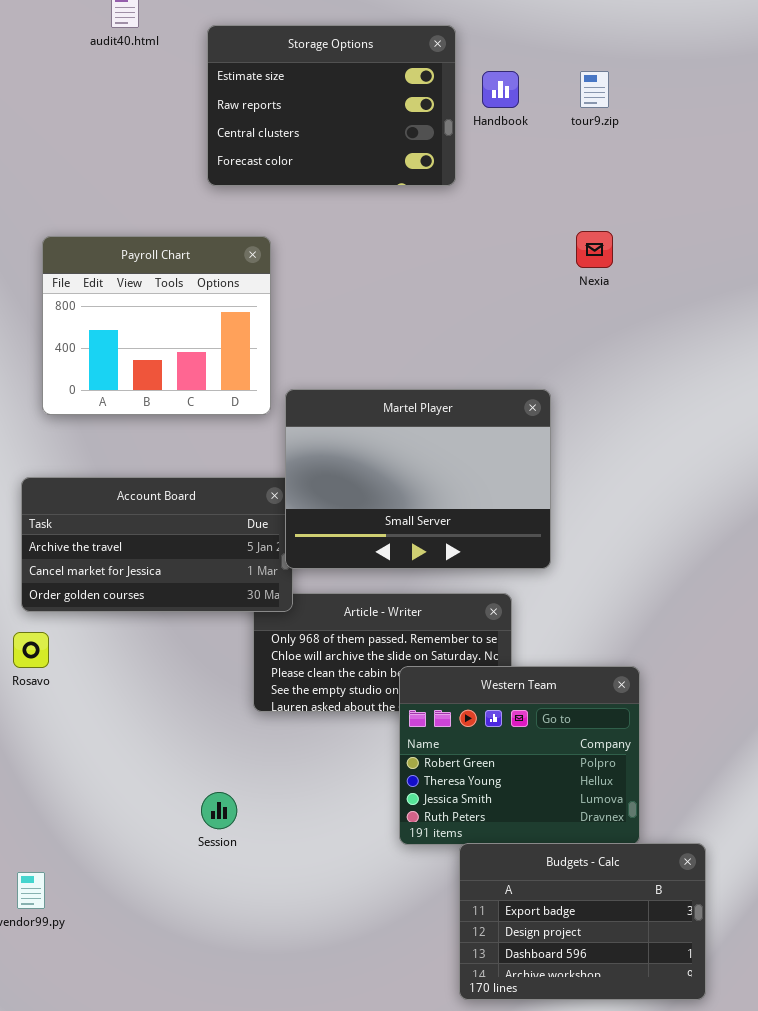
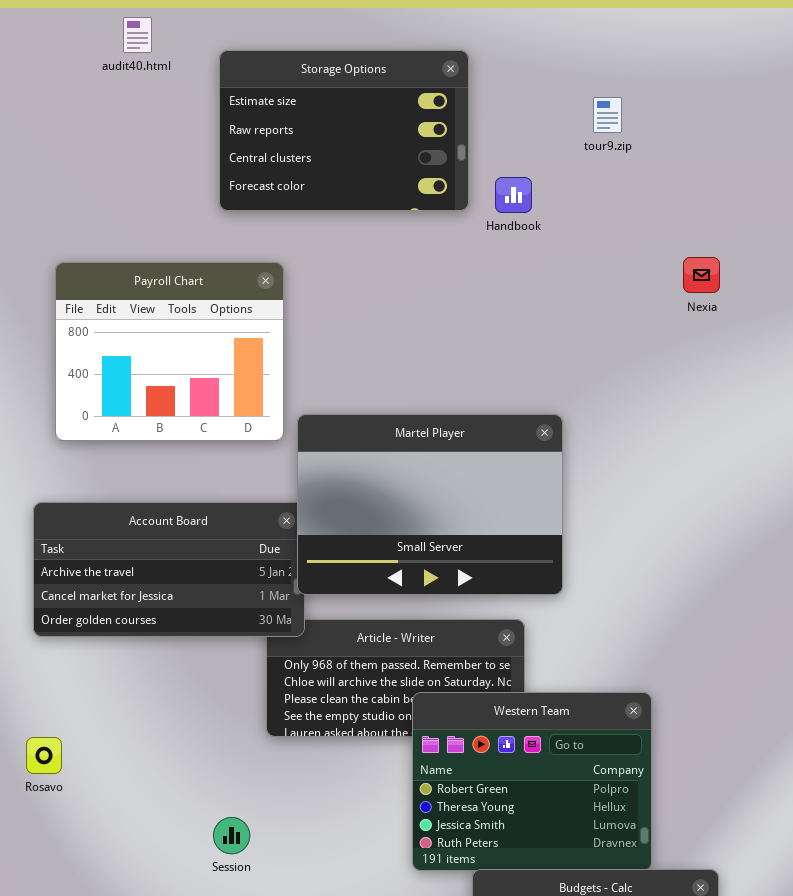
Handbook: [482,71,519,108] -> [495,177,532,213], moved
Nexia: [576,231,613,268] -> [683,257,720,293], moved
Rosavo: [13,632,49,668] -> [26,737,62,774], moved

